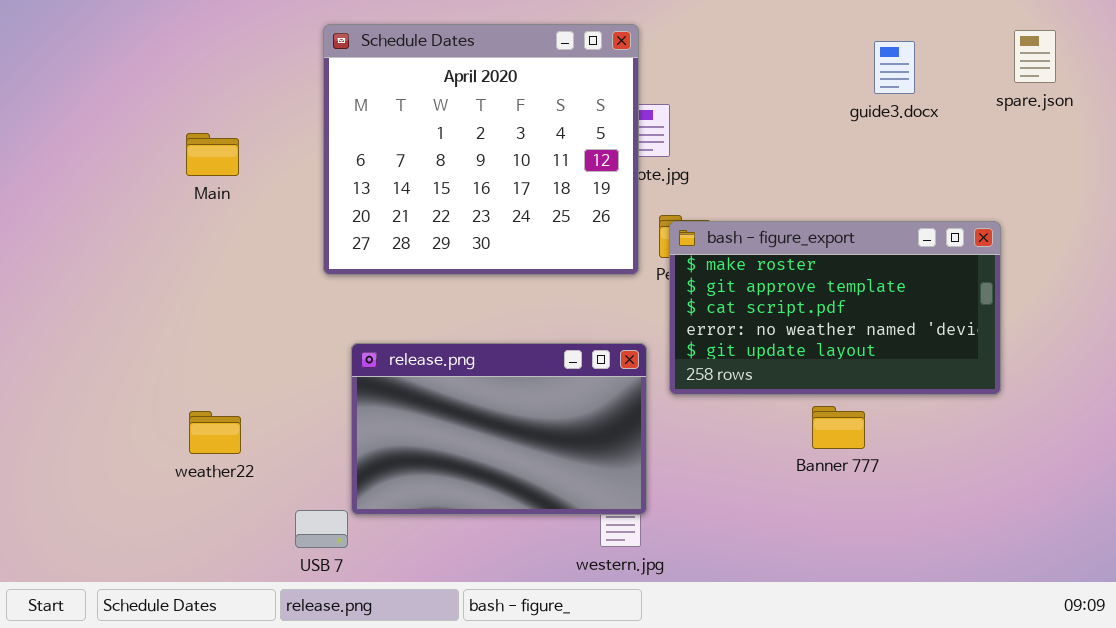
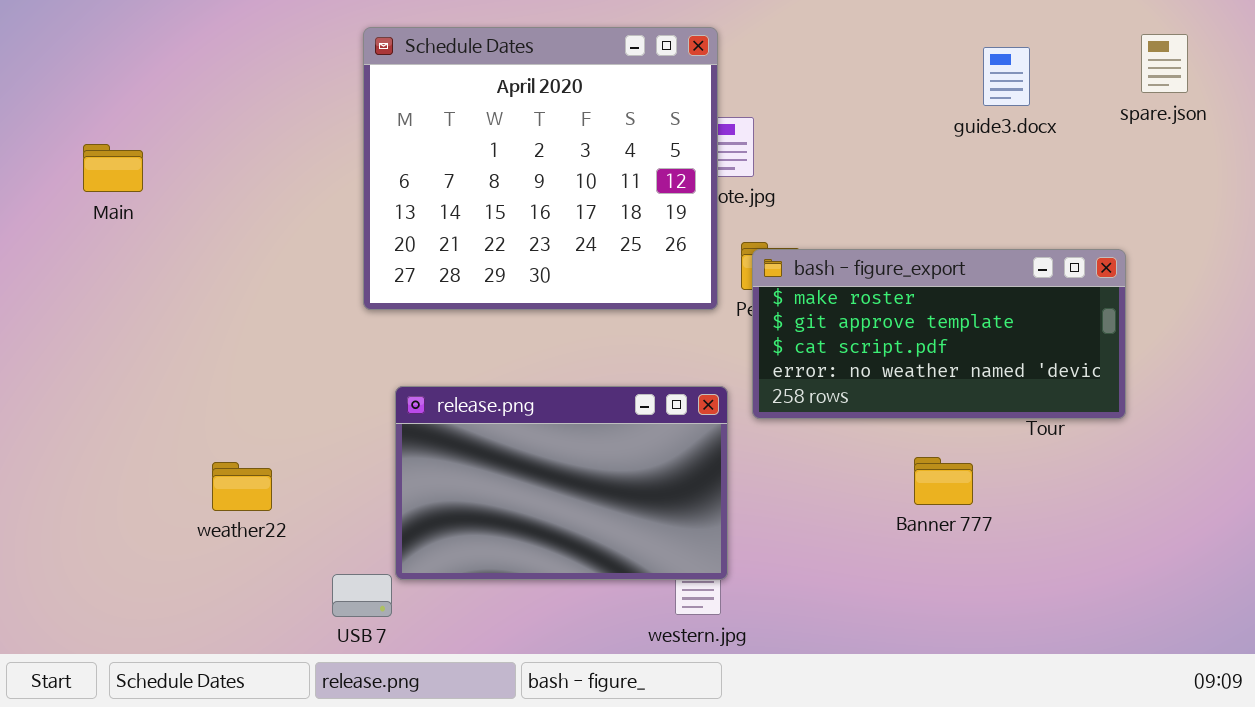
Main: [186,133,239,176] -> [83,144,143,192], moved
bash - figure_export: [669,221,1001,395] -> [752,249,1126,419], resized

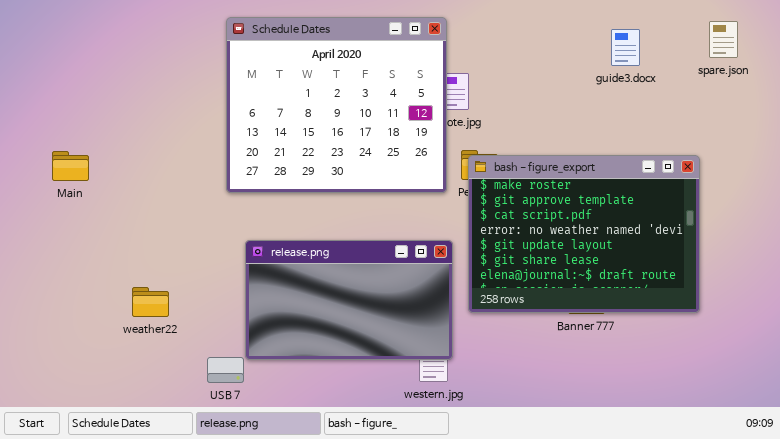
Main: [83,144,143,192] -> [52,151,89,181], moved
bash - figure_export: [752,249,1126,419] -> [468,155,700,313], resized

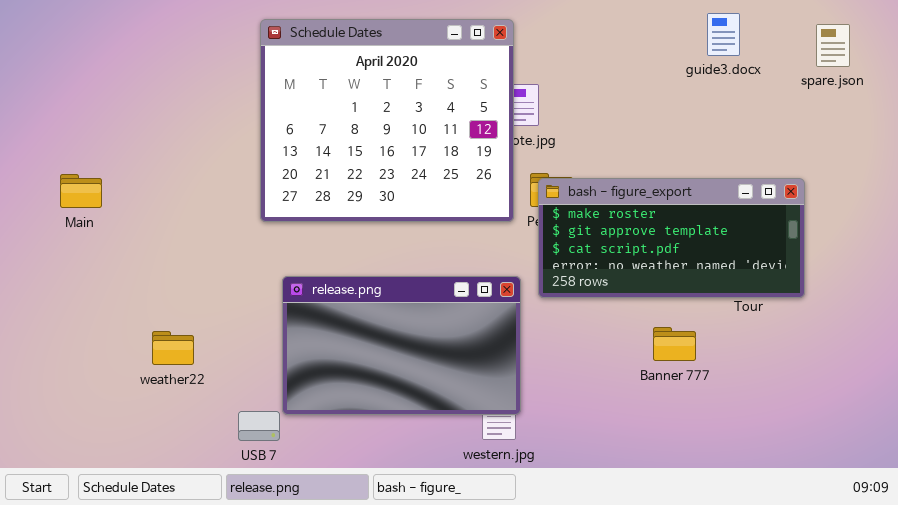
guide3.docx: [611,29,640,66] -> [707,13,740,56], moved
bash - figure_export: [468,155,700,313] -> [538,178,805,298], resized

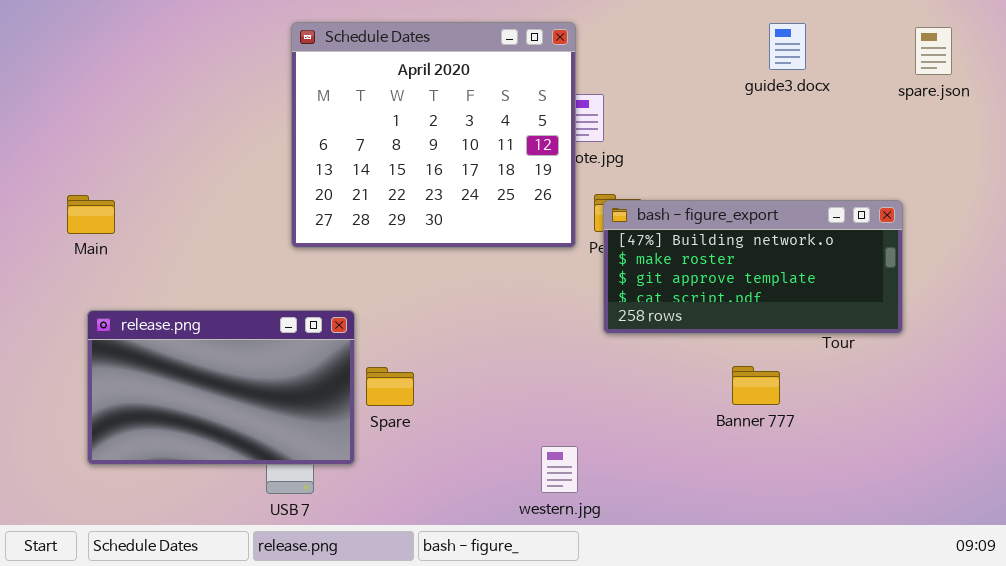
guide3.docx: [707,13,740,56] -> [769,23,806,70], moved
bash - figure_export: [538,178,805,298] -> [603,200,903,334], scrolled up 1 row
release.png: [282,276,521,415] -> [87,310,355,465], moved

